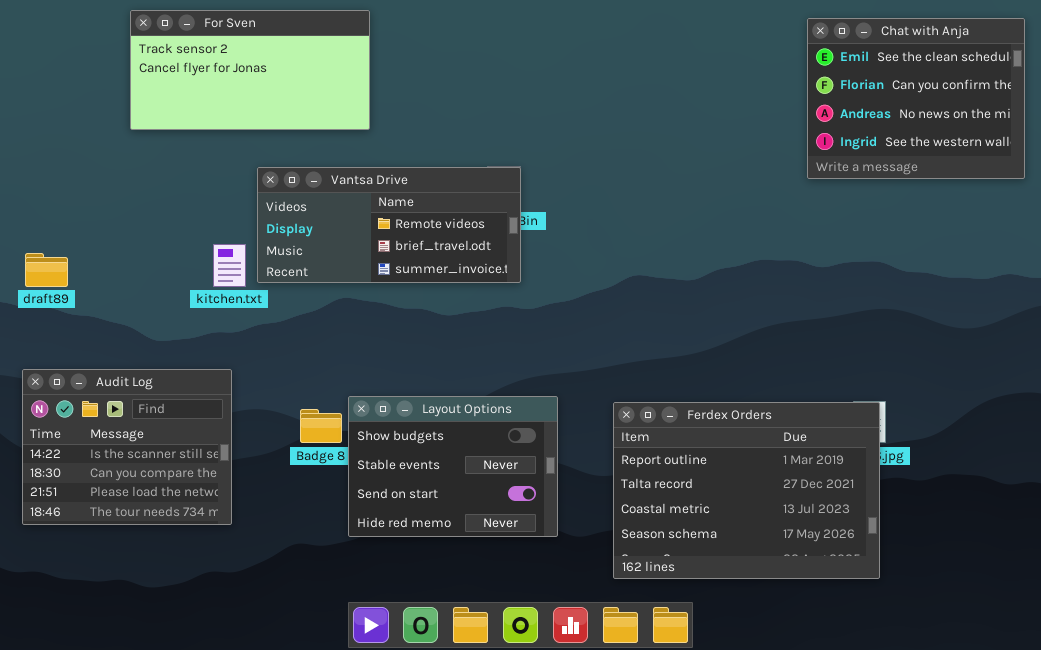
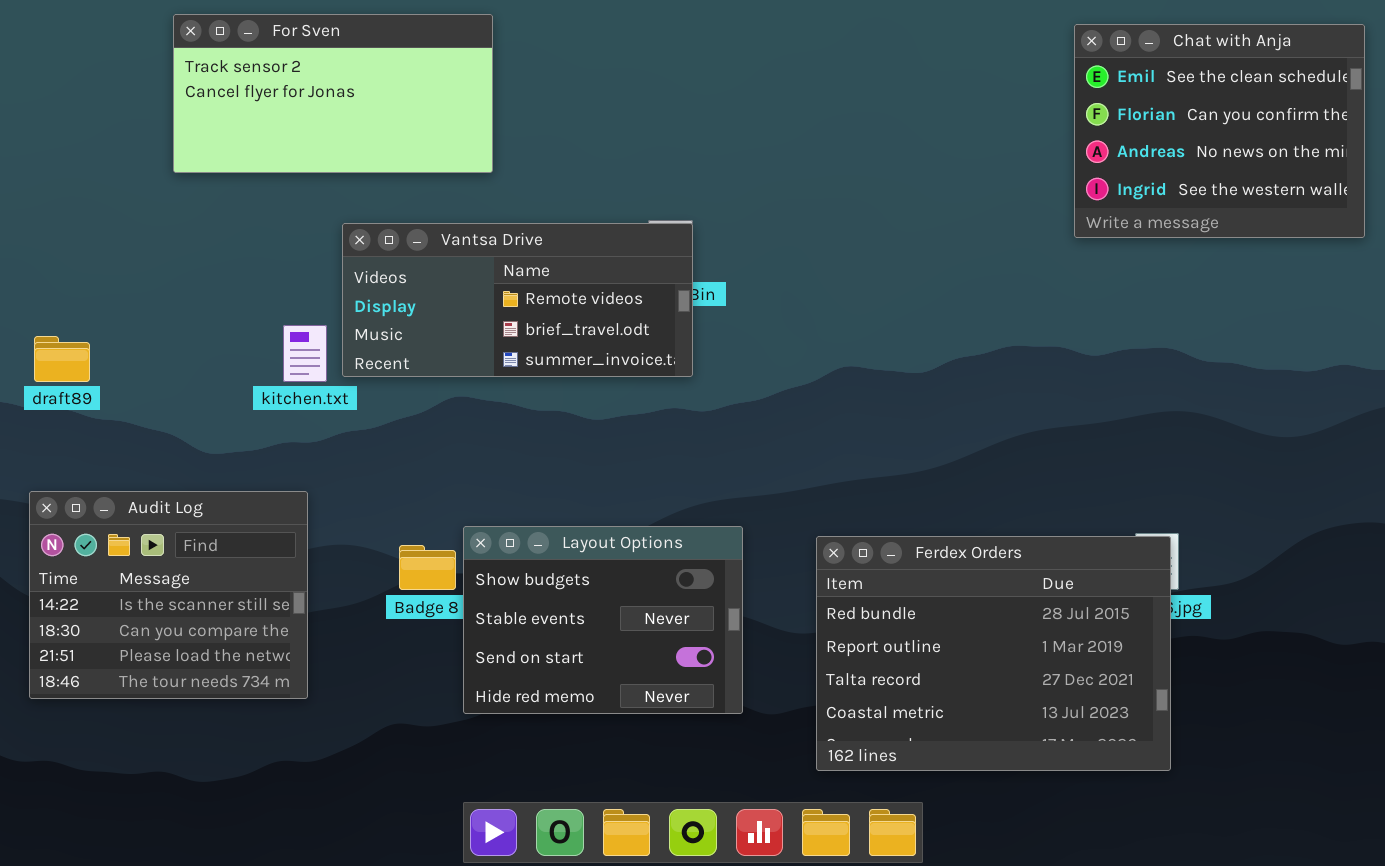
Ferdex Orders: [613,402,880,579] -> [816,536,1171,771], scrolled up 1 row

